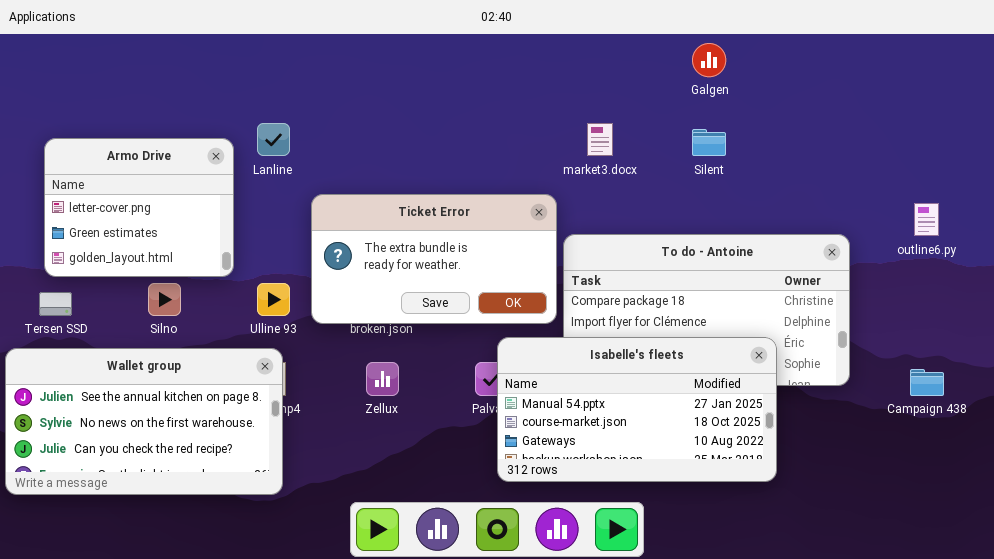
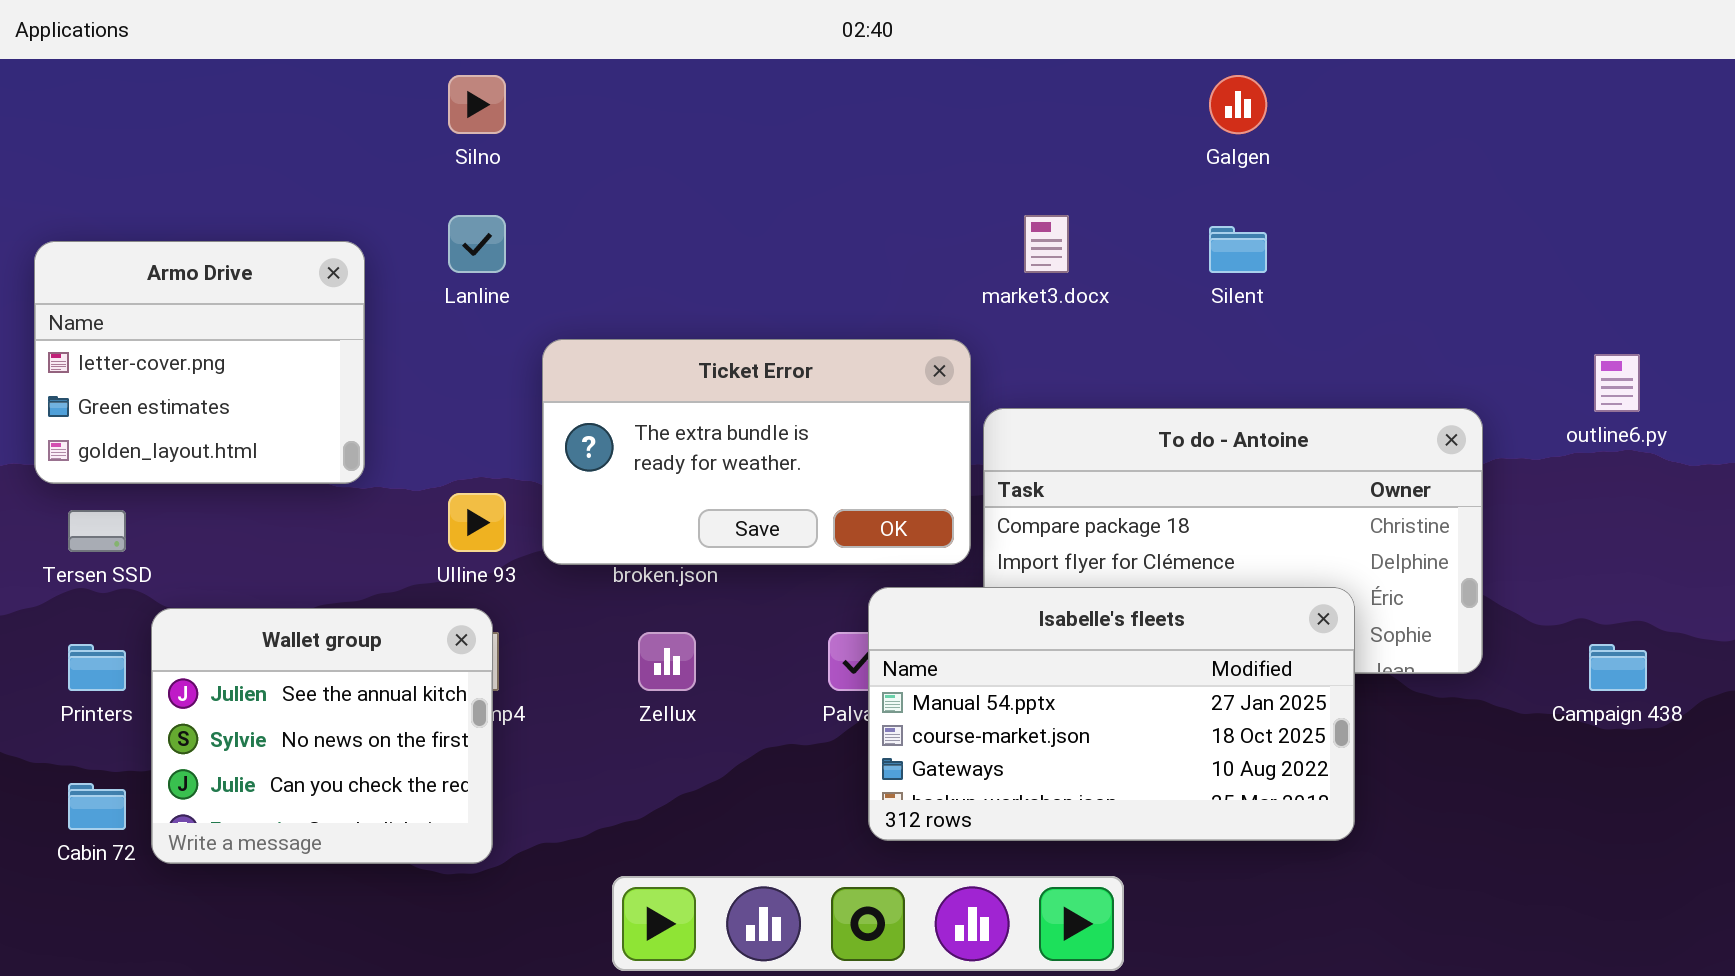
Armo Drive: [44,138,234,277] -> [34,241,365,484], moved
Silno: [148,283,181,316] -> [448,75,506,134], moved
Wallet group: [5,348,283,495] -> [151,608,493,864], resized

